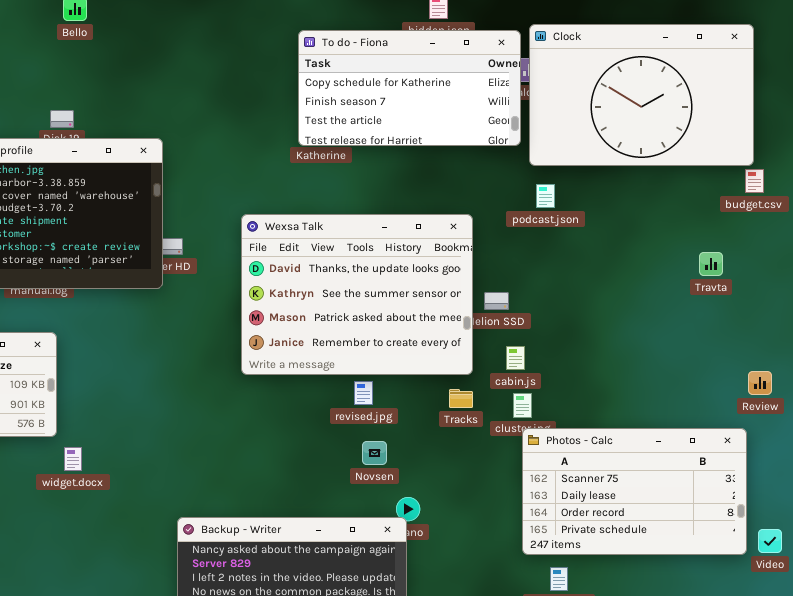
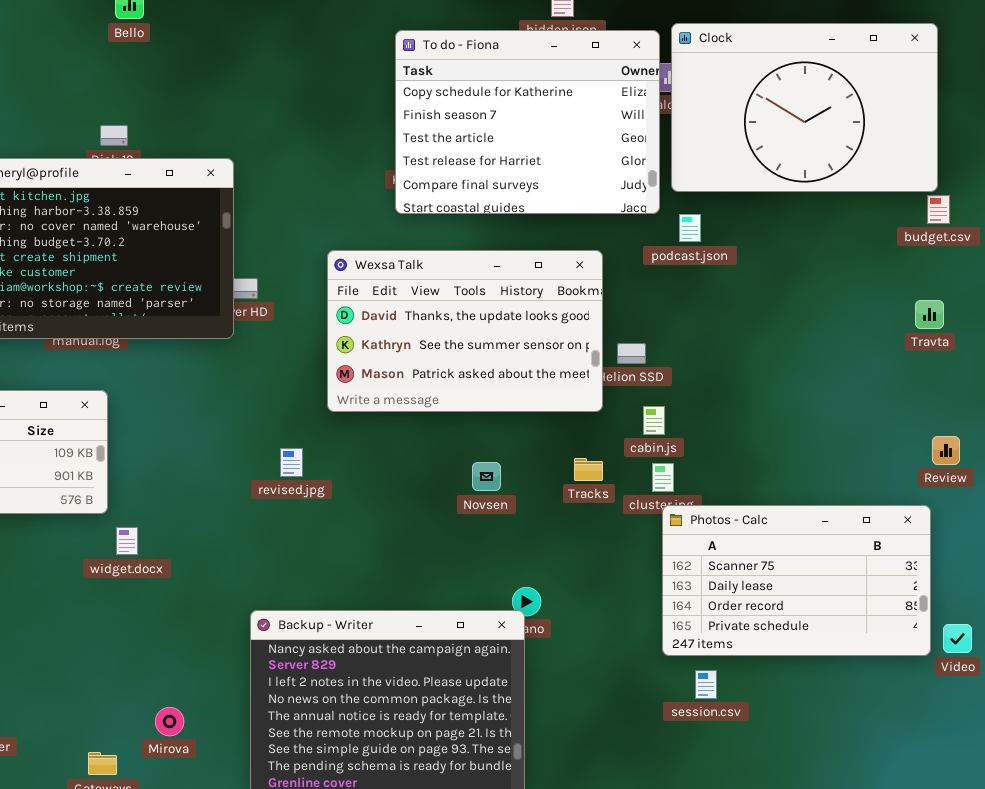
To do - Fiona: [298,30,521,146] -> [395,30,660,214], resized
Wexsa Talk: [241,214,473,375] -> [327,250,603,412], resized
Travta: [699,252,723,276] -> [915,300,944,329], moved
revised.jpg: [354,381,373,405] -> [280,448,303,477], moved
Novsen: [362,441,387,465] -> [472,462,501,491], moved

